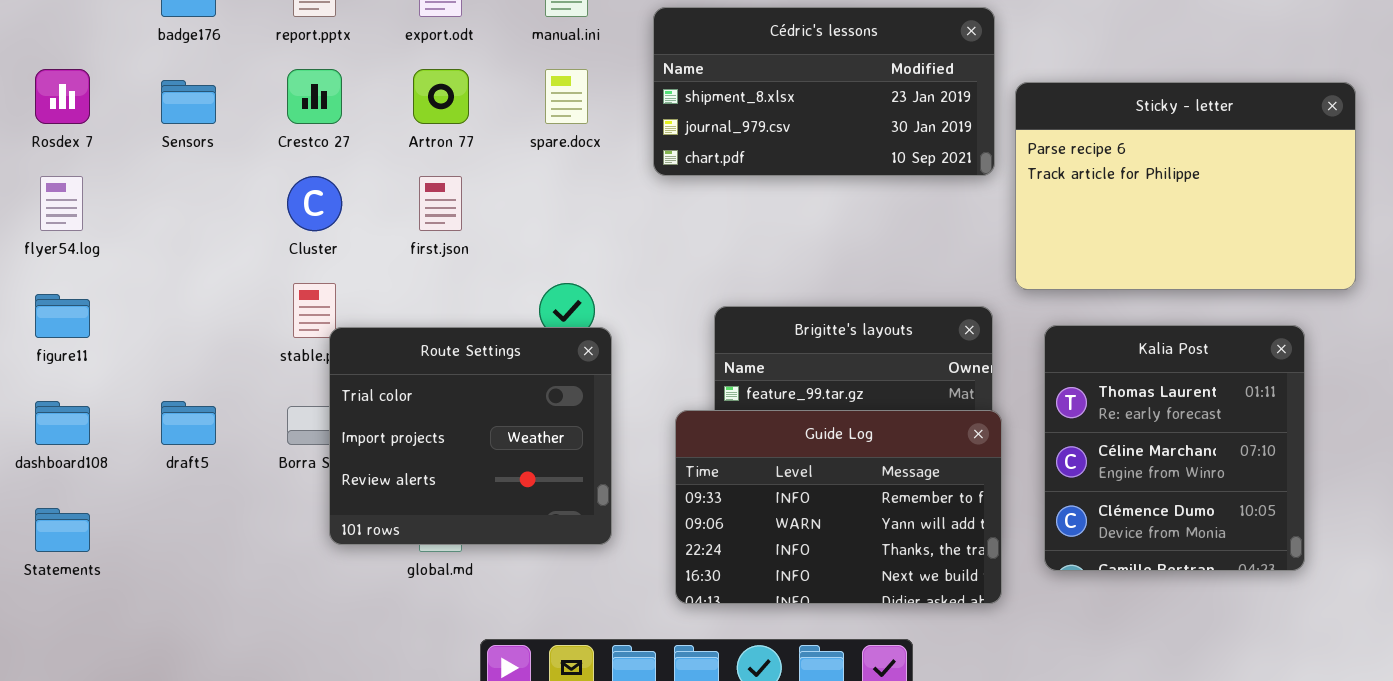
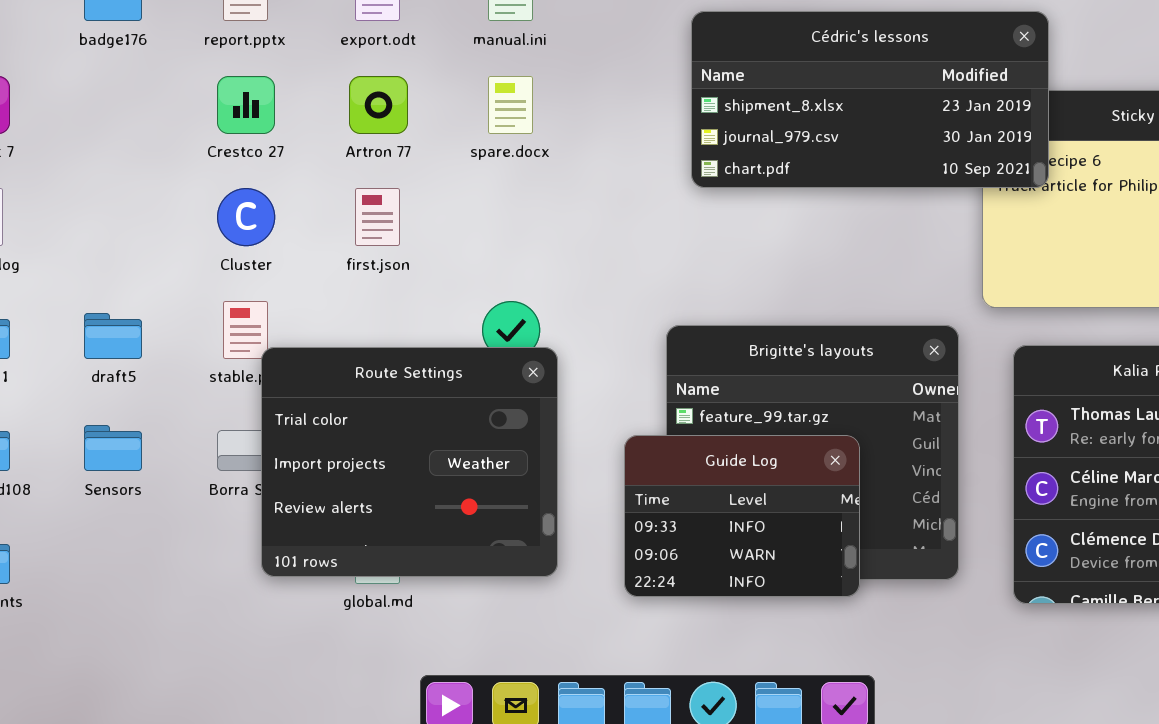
Cédric's lessons: [653,7,995,176] -> [691,11,1049,188], moved
Sensors: [161,80,216,124] -> [84,425,142,471], moved
draft5: [161,401,216,445] -> [84,313,142,359], moved
Guide Log: [675,410,1002,604] -> [624,435,860,597], resized

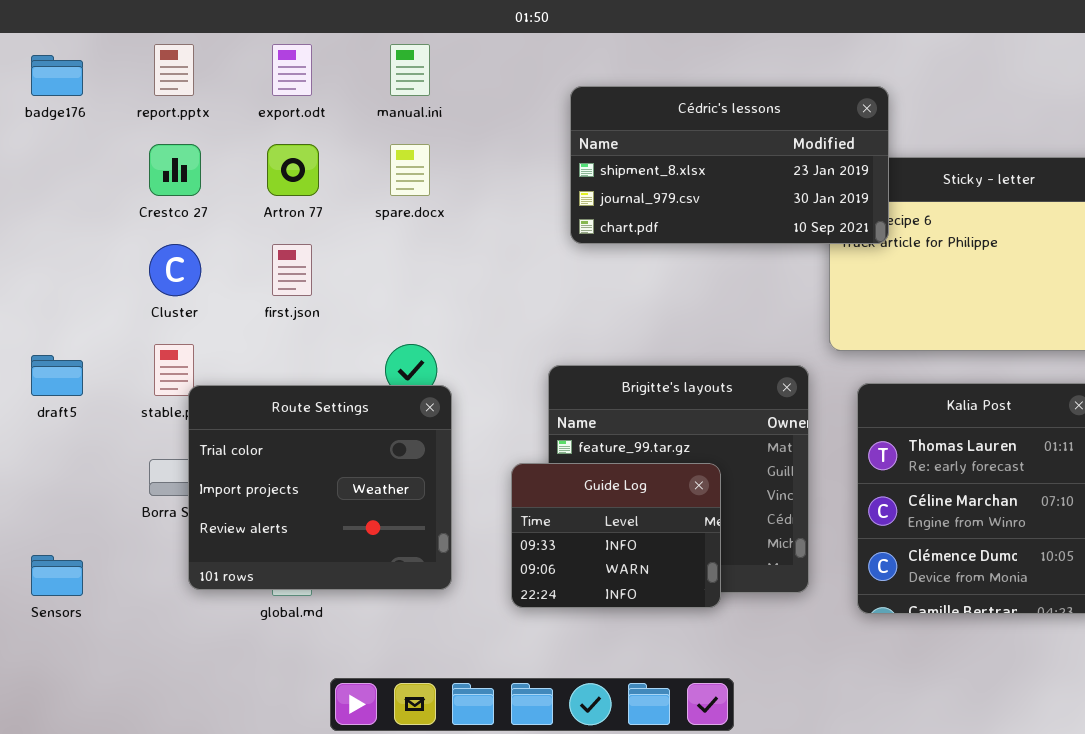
Sensors: [84,425,142,471] -> [31,555,83,596], moved

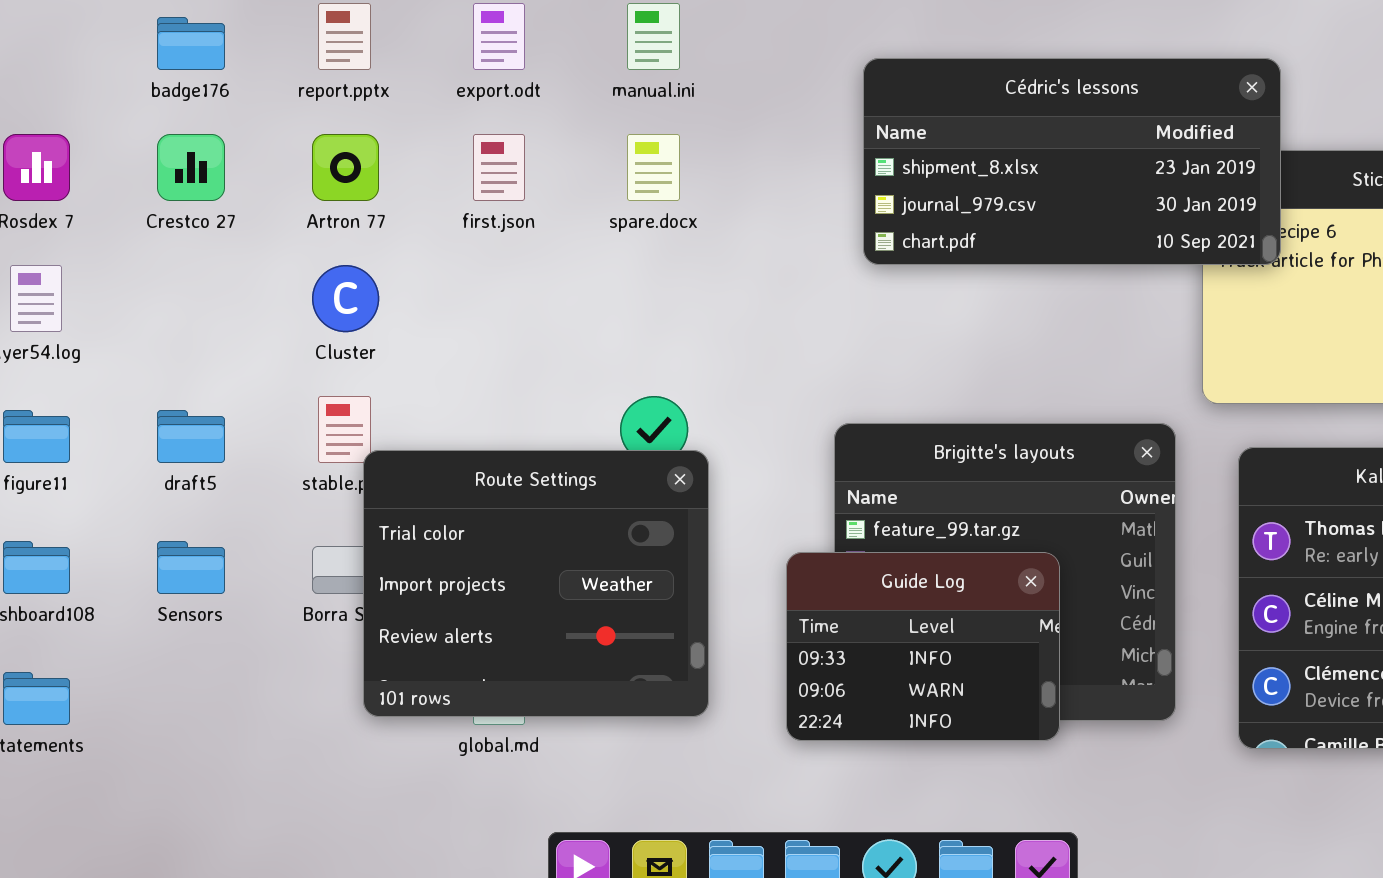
Crestco 27: [149,144,201,196] -> [157,134,225,201], moved
Artron 77: [267,144,319,196] -> [312,134,379,201], moved
first.json: [272,244,312,296] -> [473,134,525,201], moved
Sensors: [31,555,83,596] -> [157,541,225,594], moved

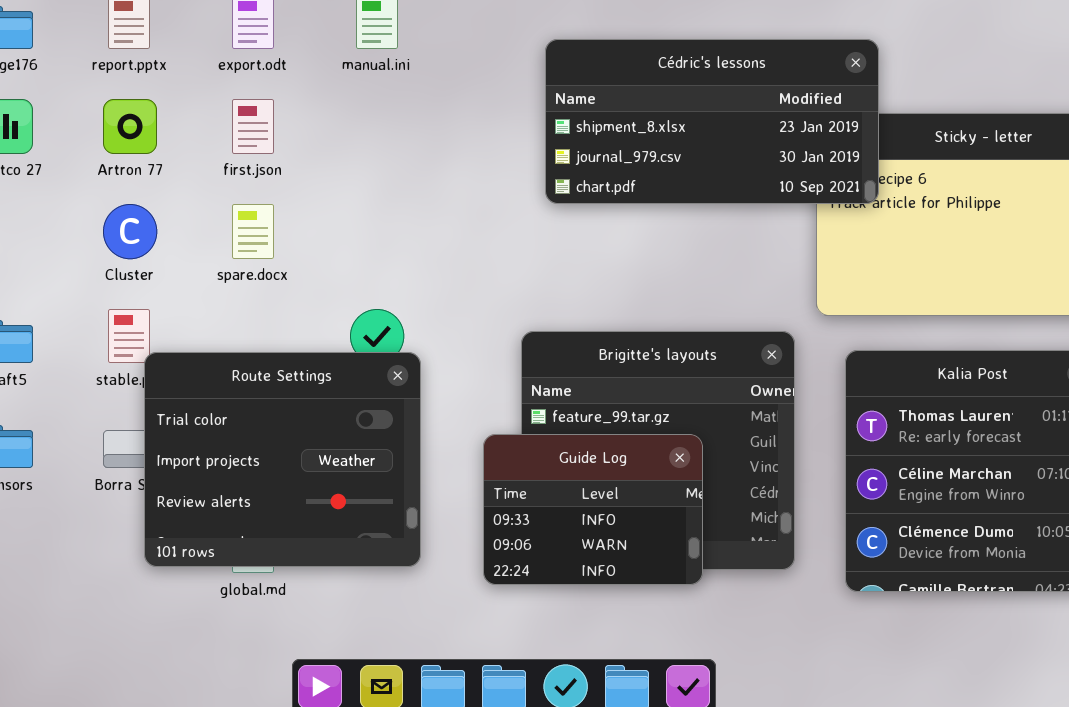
spare.docx: [627,134,680,201] -> [232,204,274,259], moved

